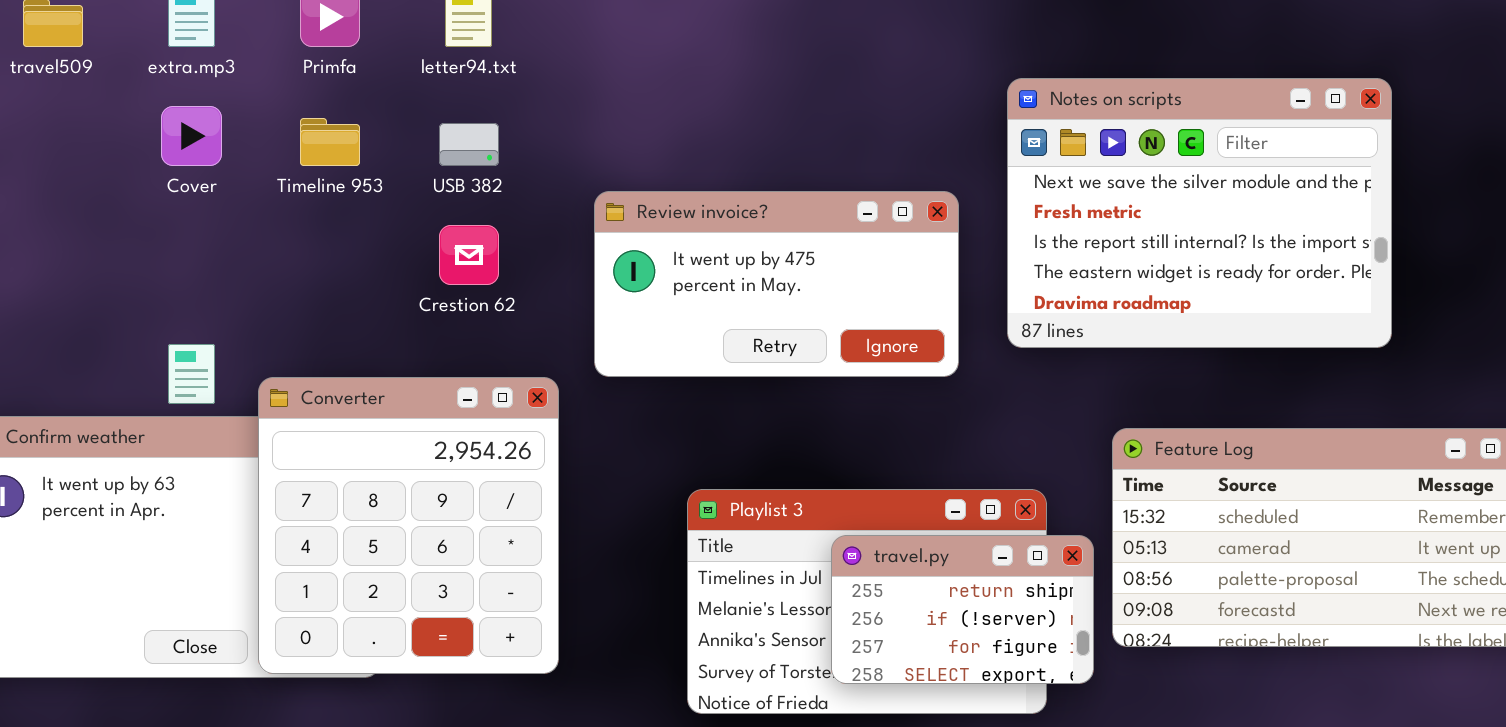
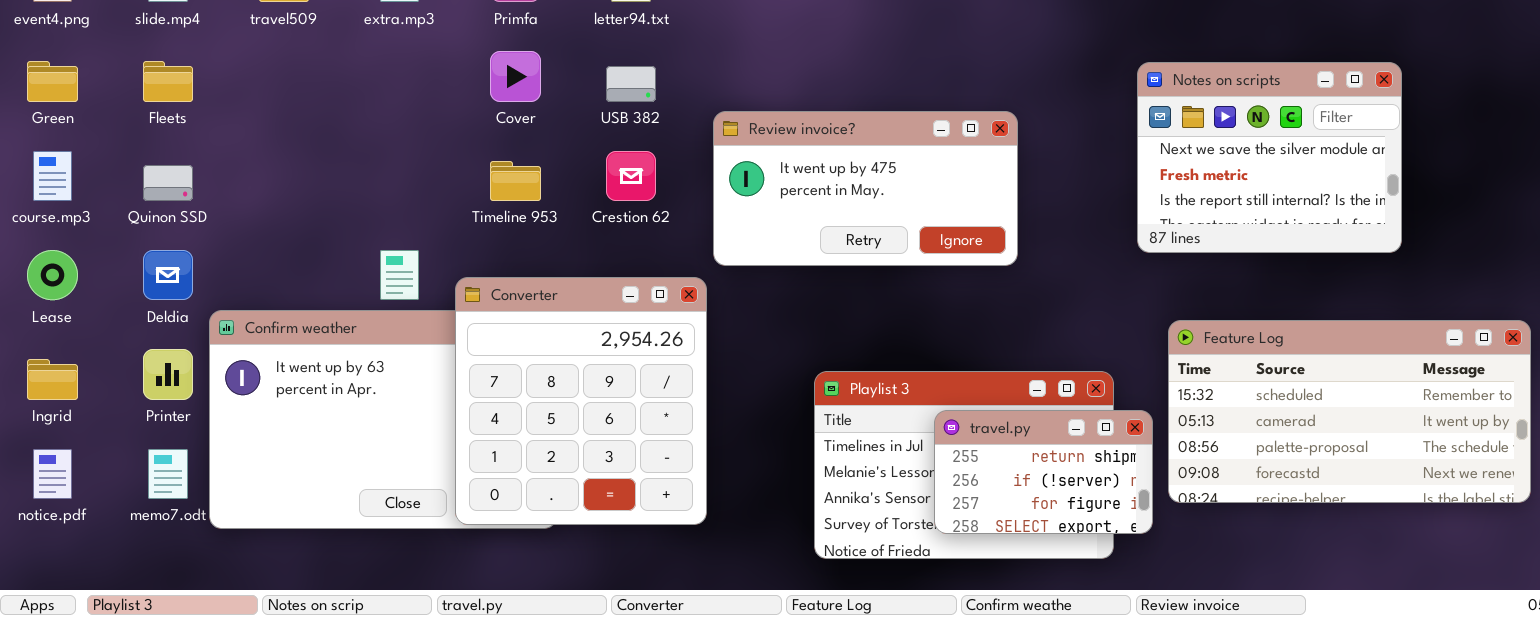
Notes on scripts: [1007,78,1392,348] -> [1137,62,1402,253], resized
Cover: [161,106,222,166] -> [490,51,541,102], moved
Timeline 953: [300,118,360,166] -> [490,161,541,201], moved
Review invoice?: [594,191,959,377] -> [713,111,1018,266], moved

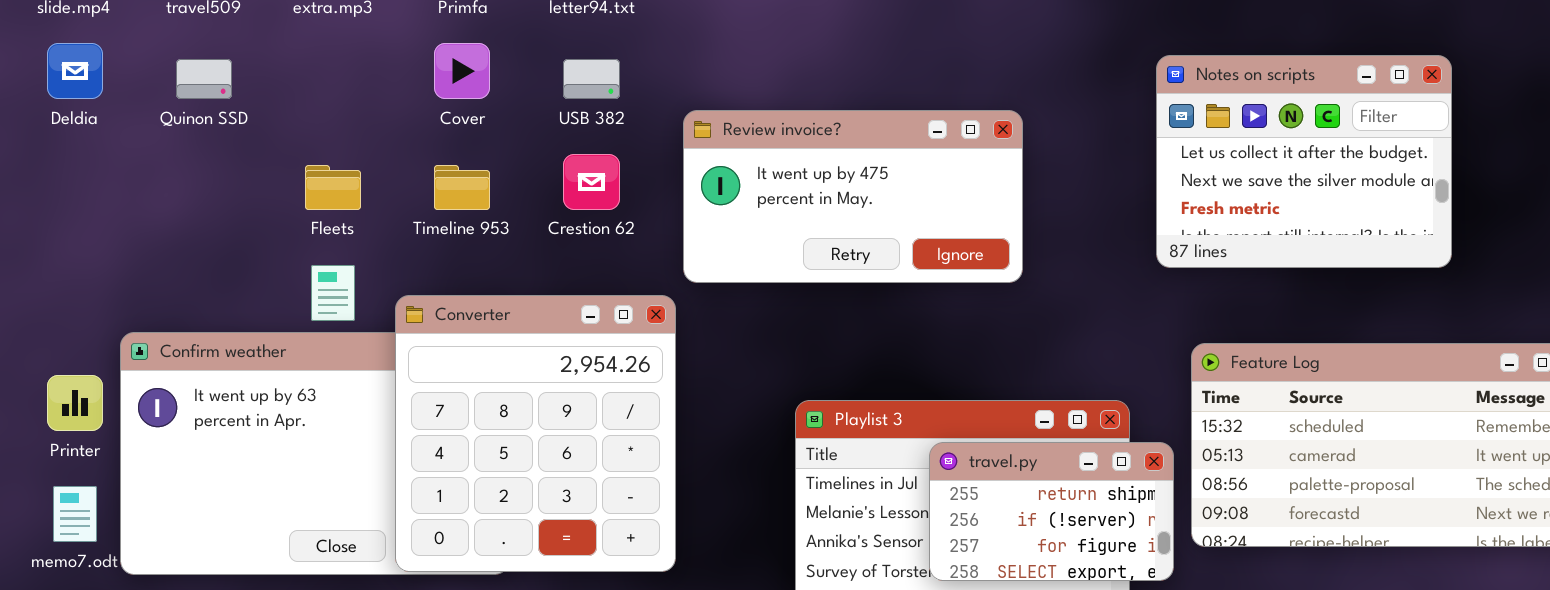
Fleets: [143,61,193,102] -> [305,165,361,210], moved
Notes on scripts: [1137,62,1402,253] -> [1156,55,1452,268], scrolled up 1 row
Quinon SSD: [143,165,193,201] -> [176,59,232,99], moved
Deldia: [143,250,193,300] -> [47,43,103,99], moved

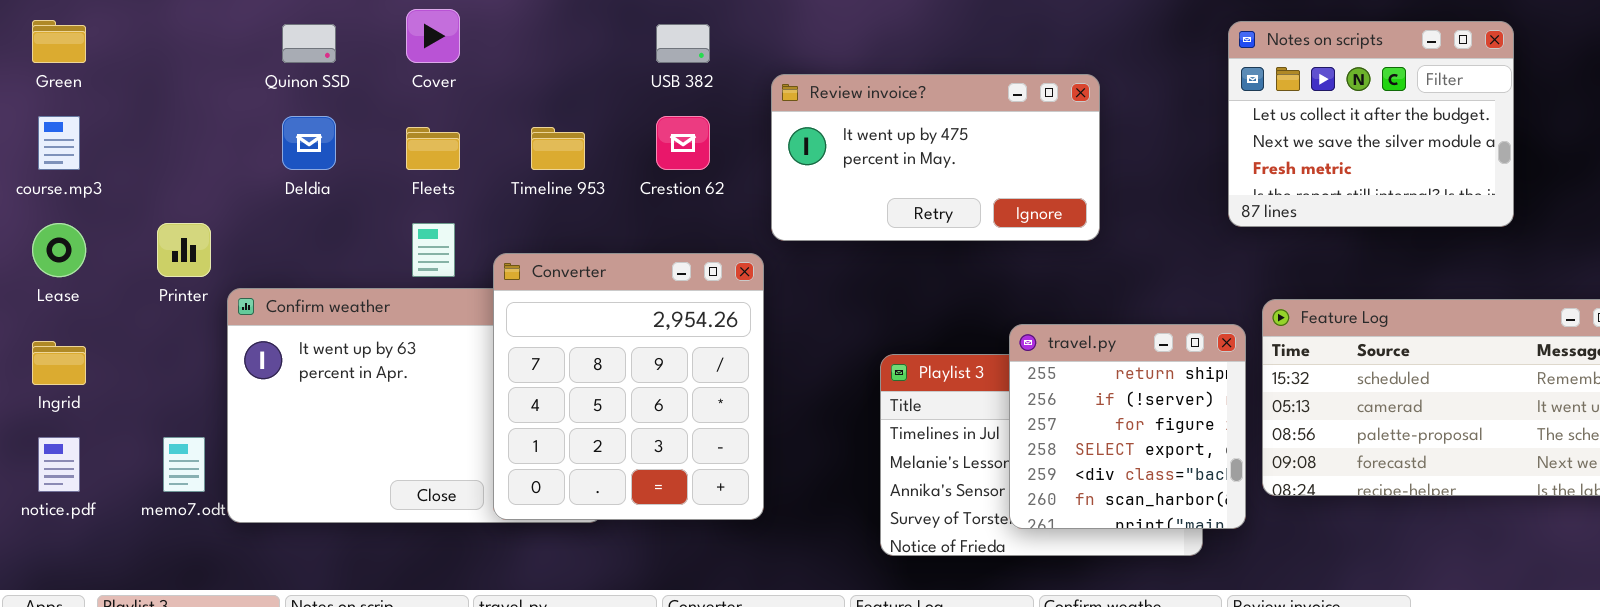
Deldia: [47,43,103,99] -> [282,116,336,170], moved
Cover: [434,43,490,99] -> [406,9,460,63], moved
Printer: [47,375,103,431] -> [157,223,211,277], moved
travel.py: [929,442,1174,581] -> [1009,324,1246,529], resized

